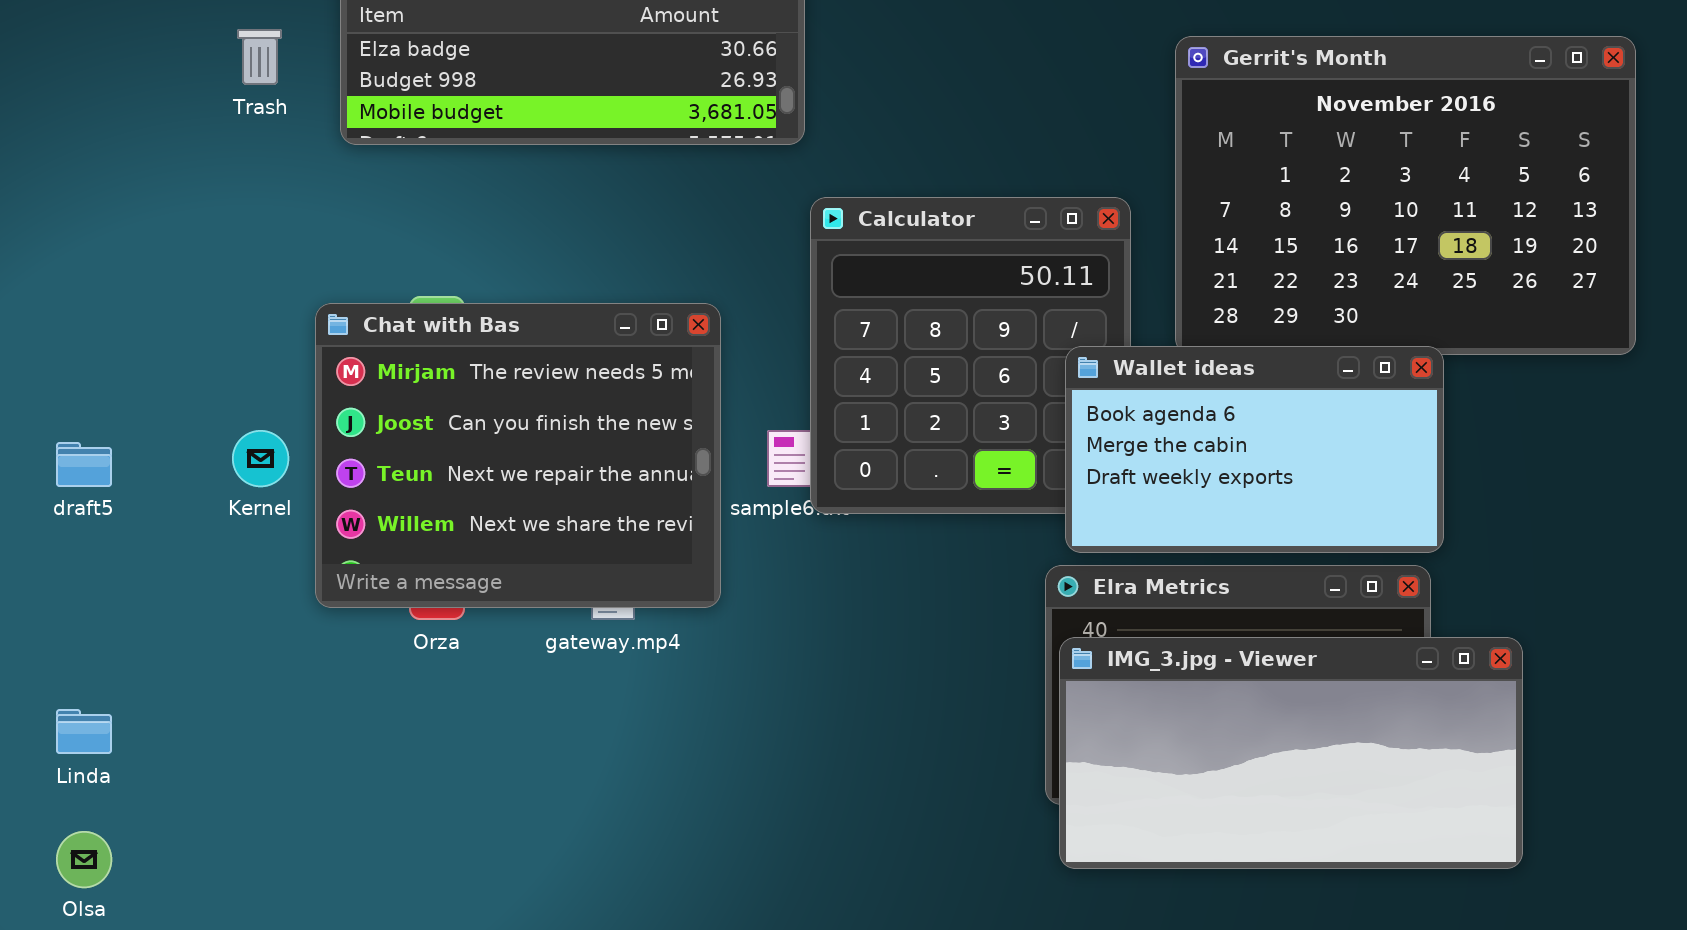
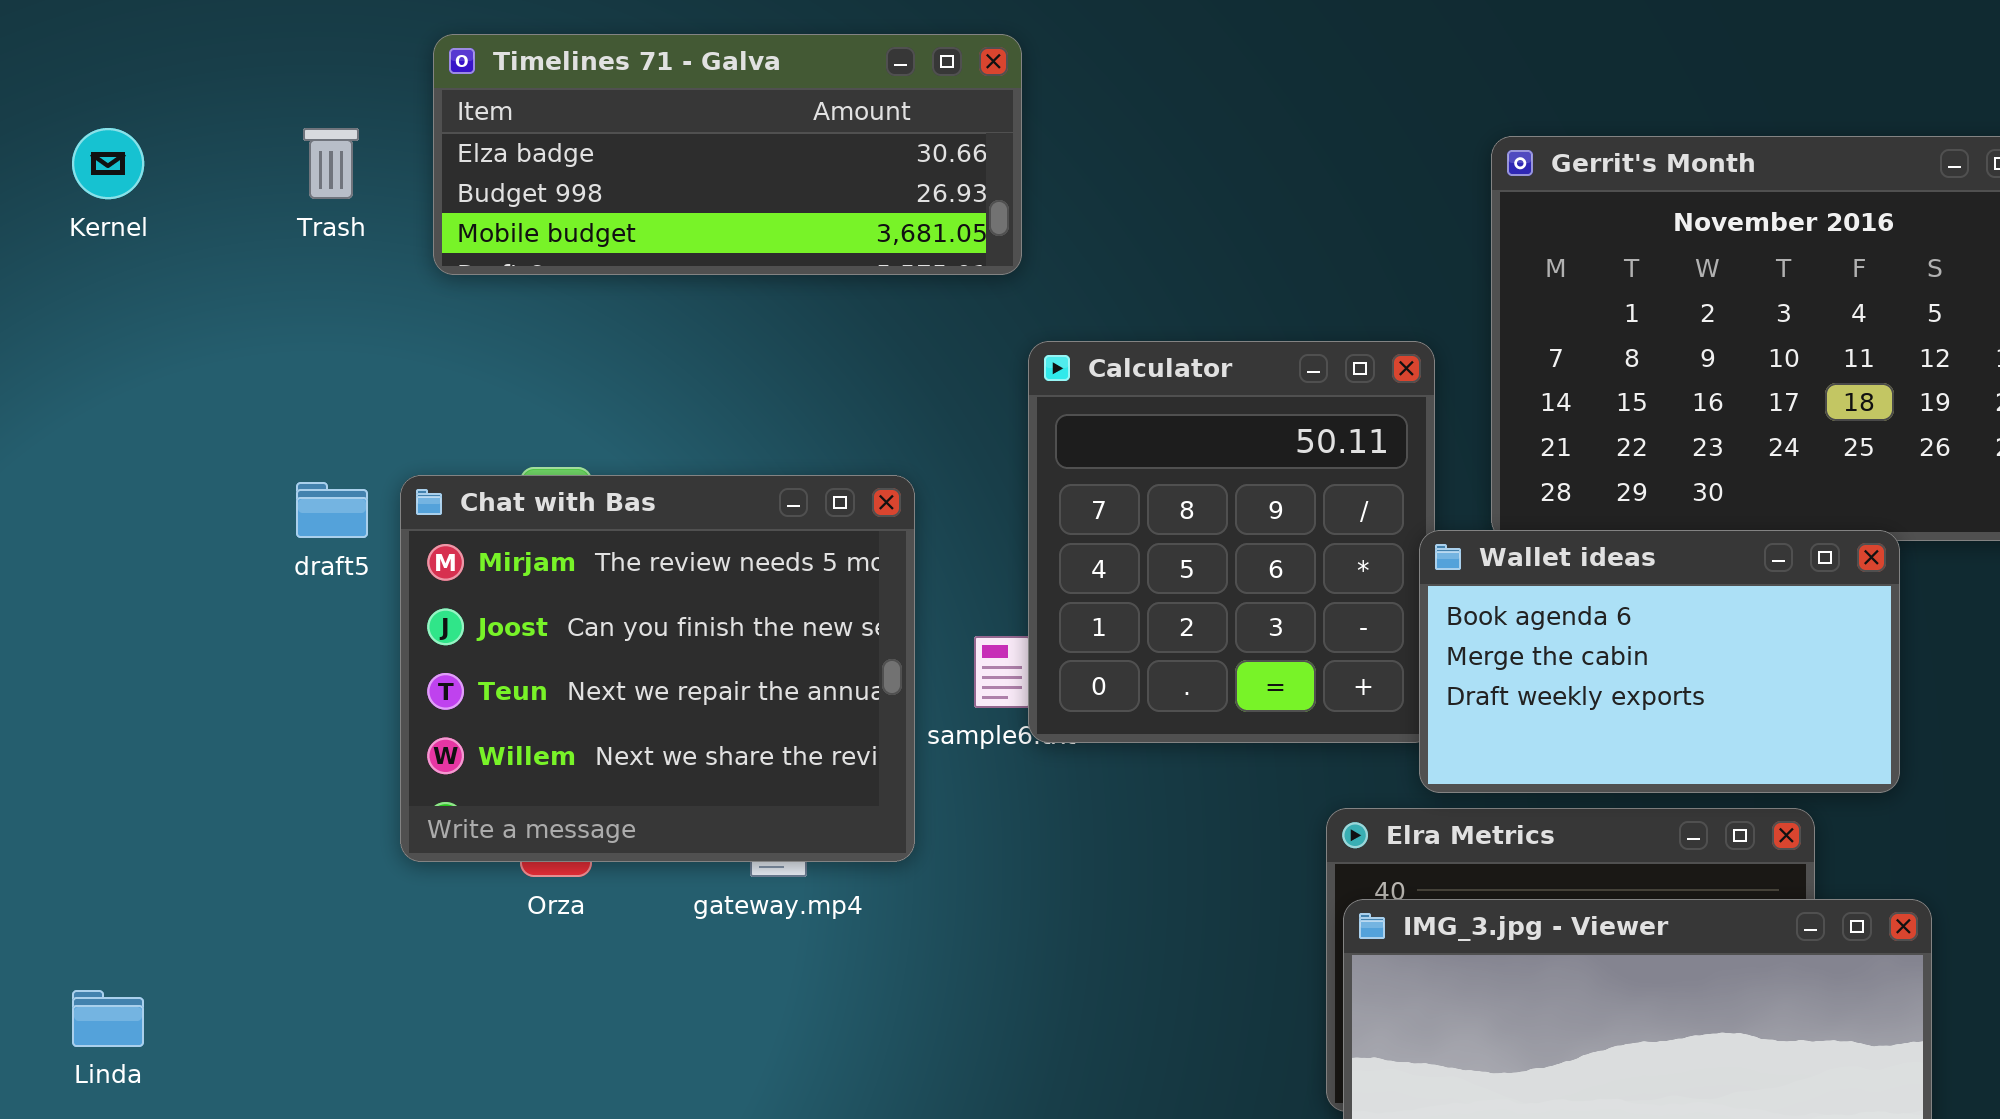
Wallet ideas: [1065,346,1444,553] -> [1419,530,1900,793], moved
Kernel: [232,430,289,487] -> [72,128,144,199], moved
draft5: [56,442,112,487] -> [296,482,368,538], moved

